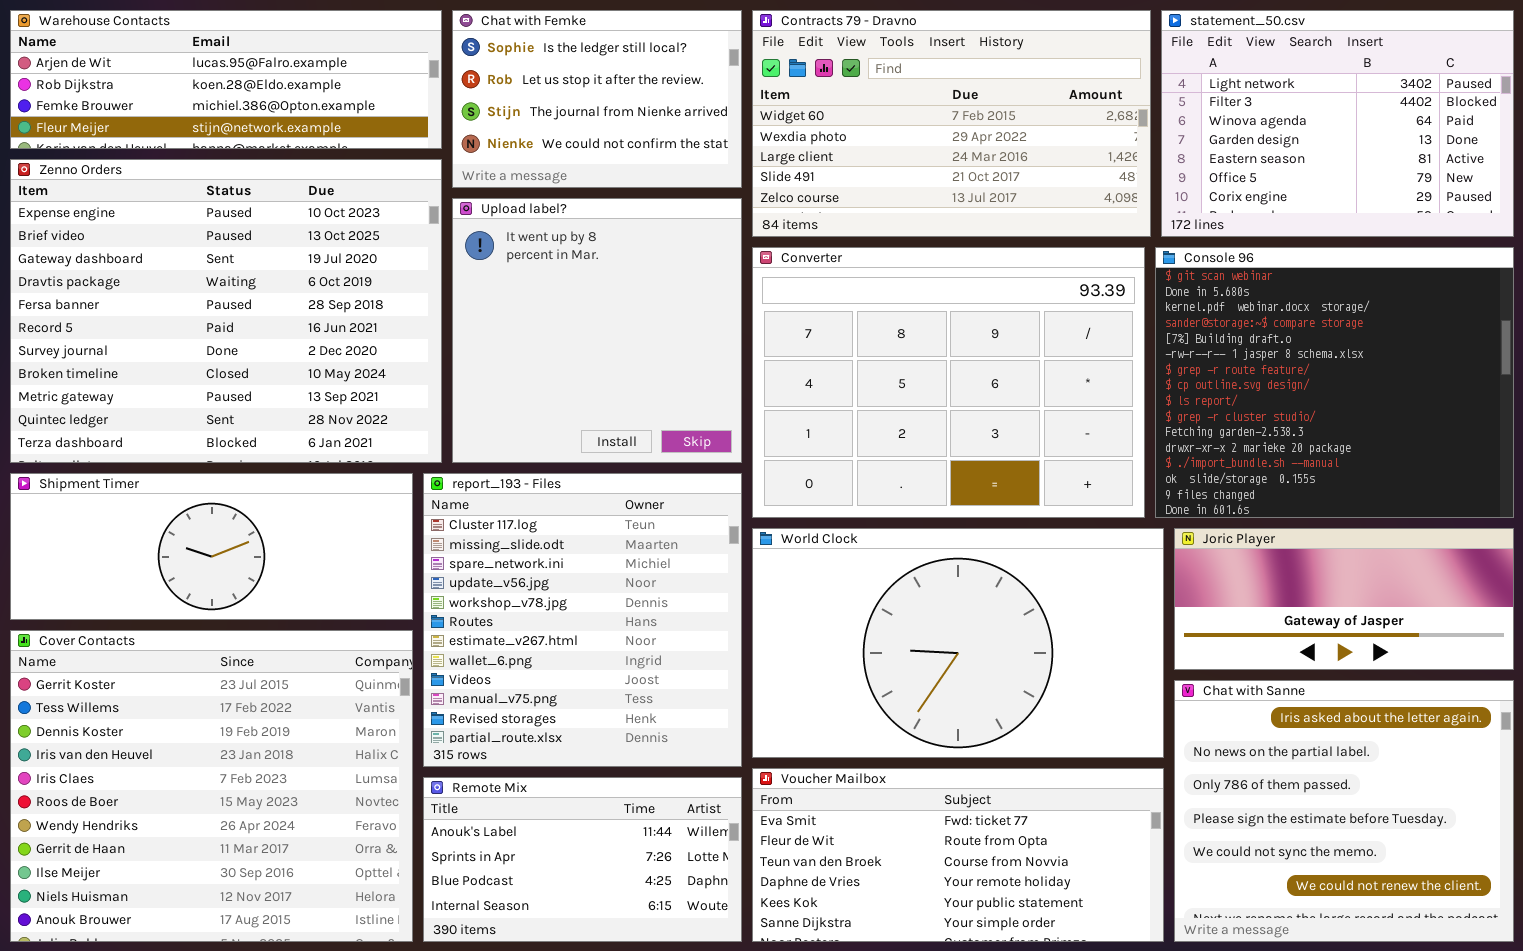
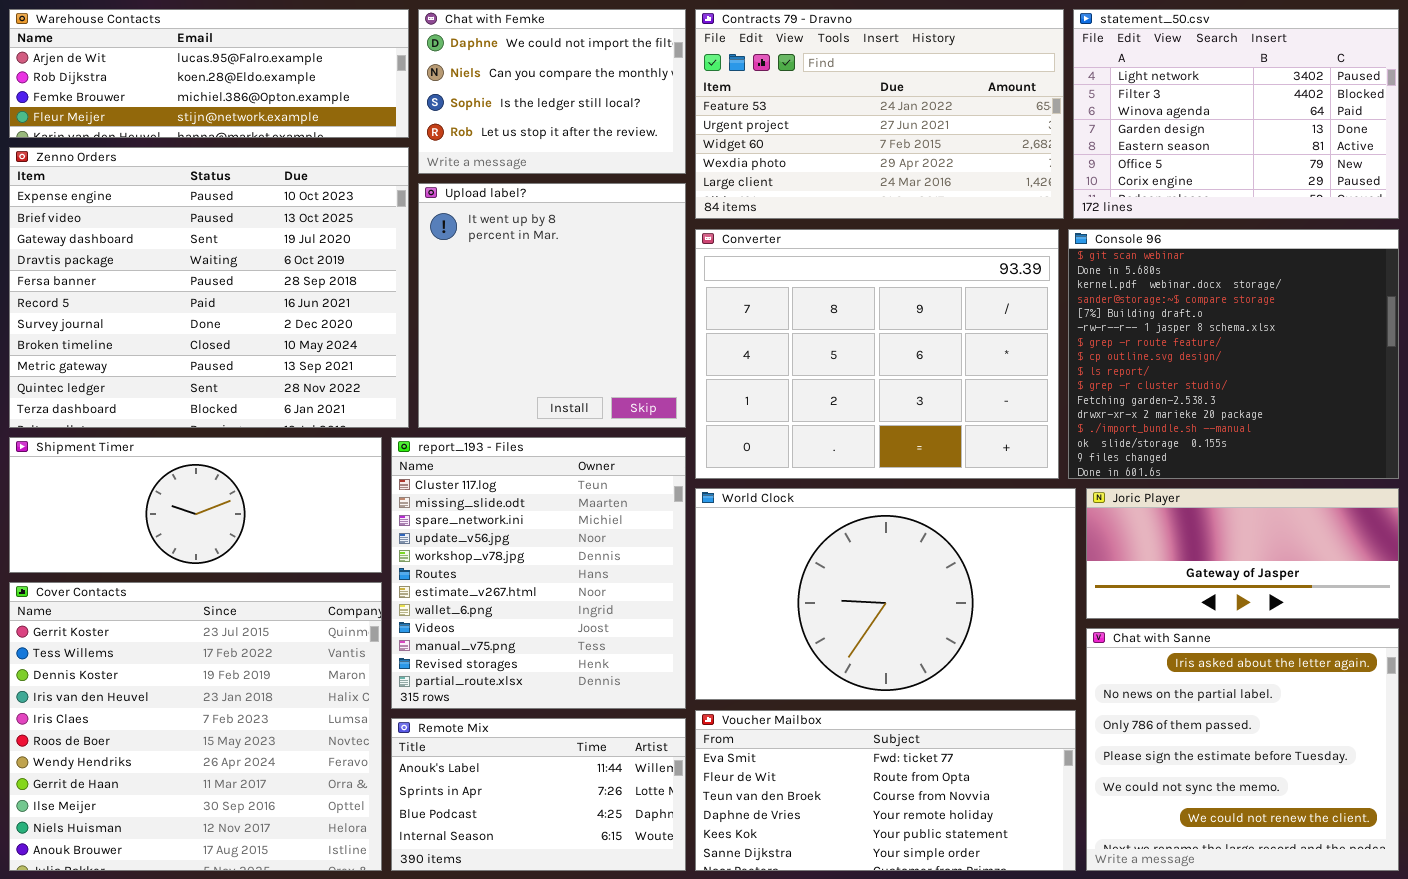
Chat with Femke: [452,10,742,188] -> [418,9,686,174], scrolled up 2 rows
Contracts 79 - Dravno: [752,10,1151,237] -> [695,9,1064,219], scrolled up 2 rows

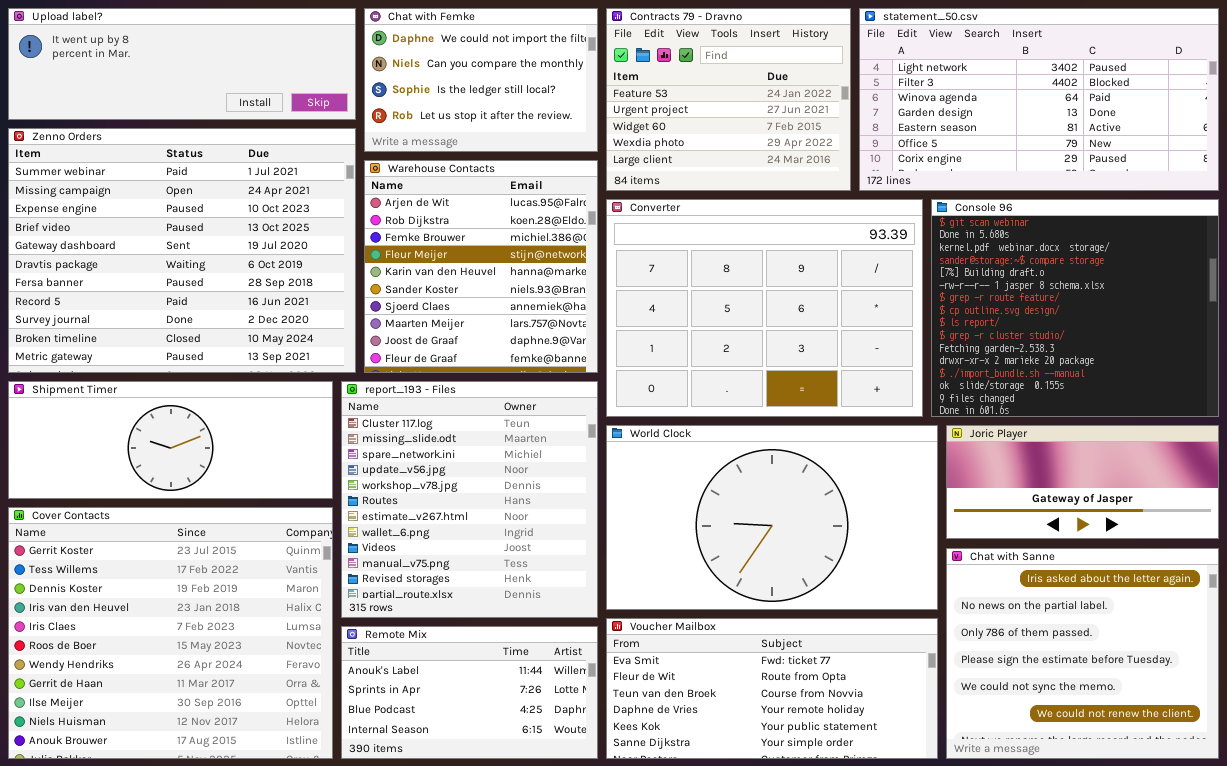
Warehouse Contacts: [9,9,409,138] -> [364,160,598,373], moved, resized
Contracts 79 - Dravno: [695,9,1064,219] -> [606,8,851,191], resized
statement_50.csv: [1073,9,1399,219] -> [859,8,1219,191], resized
Zenno Orders: [9,147,409,428] -> [8,128,356,373], scrolled up 2 rows
Upload label?: [418,183,686,428] -> [8,8,356,120], moved, resized

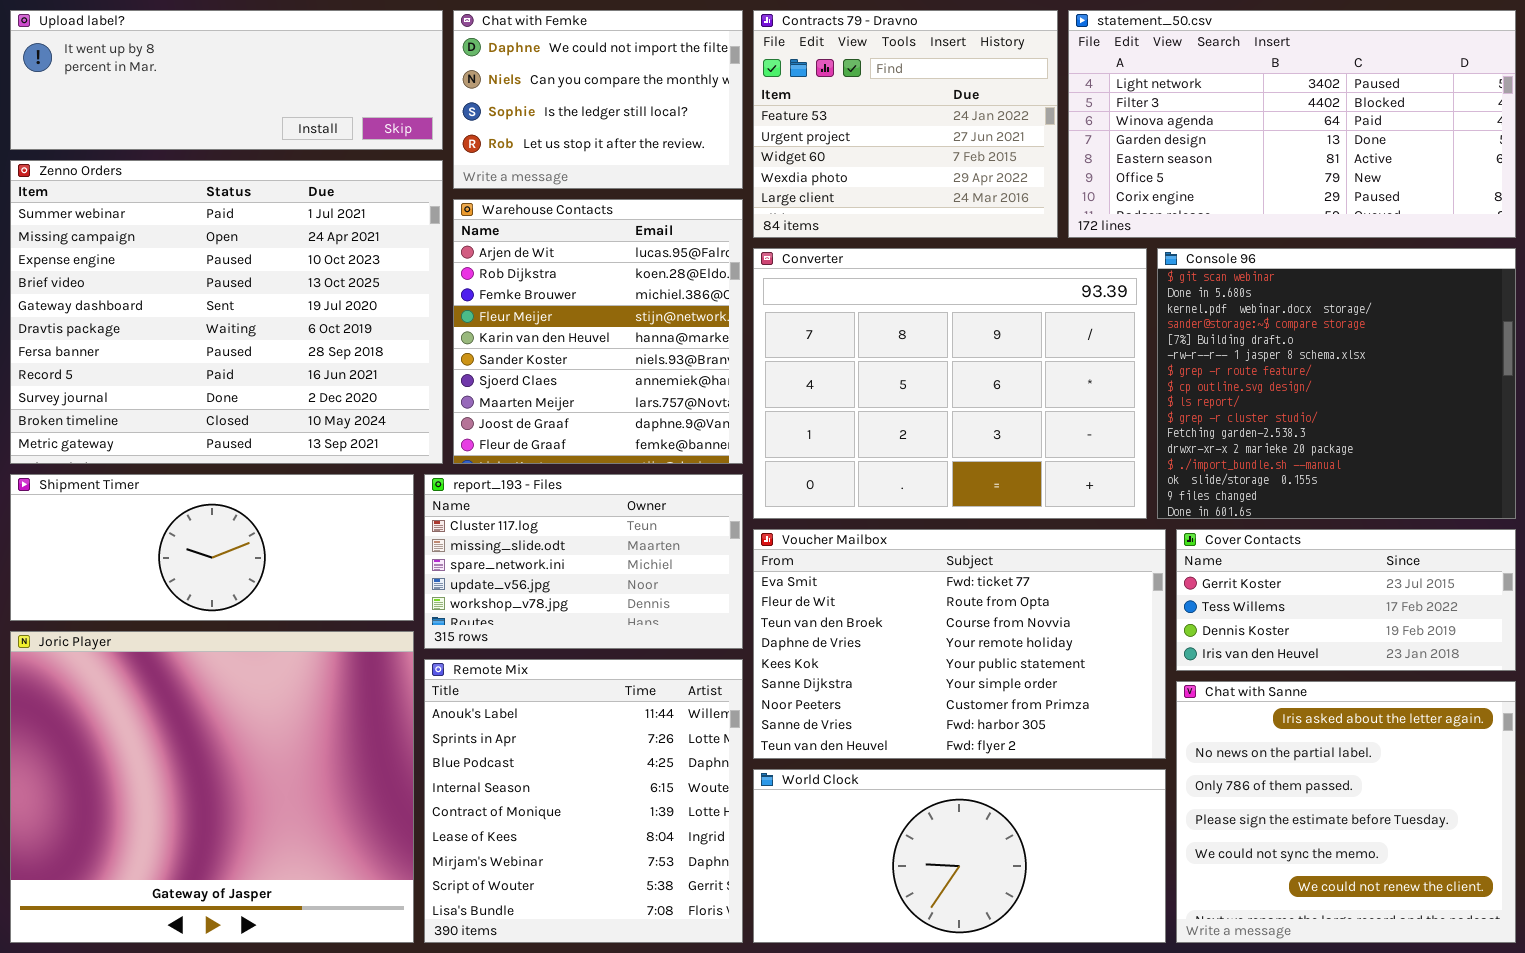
report_193 - Files: [341,381,598,618] -> [424,474,743,649], resized
World Clock: [606,425,938,610] -> [753,769,1166,943], moved, resized
Joric Player: [946,425,1219,539] -> [10,631,414,943], moved, resized
Cover Contacts: [8,507,333,759] -> [1176,529,1516,671], moved, resized
Voucher Mailbox: [606,618,938,759] -> [753,529,1166,759], moved, resized
Remote Mix: [341,626,598,759] -> [424,659,743,943], resized

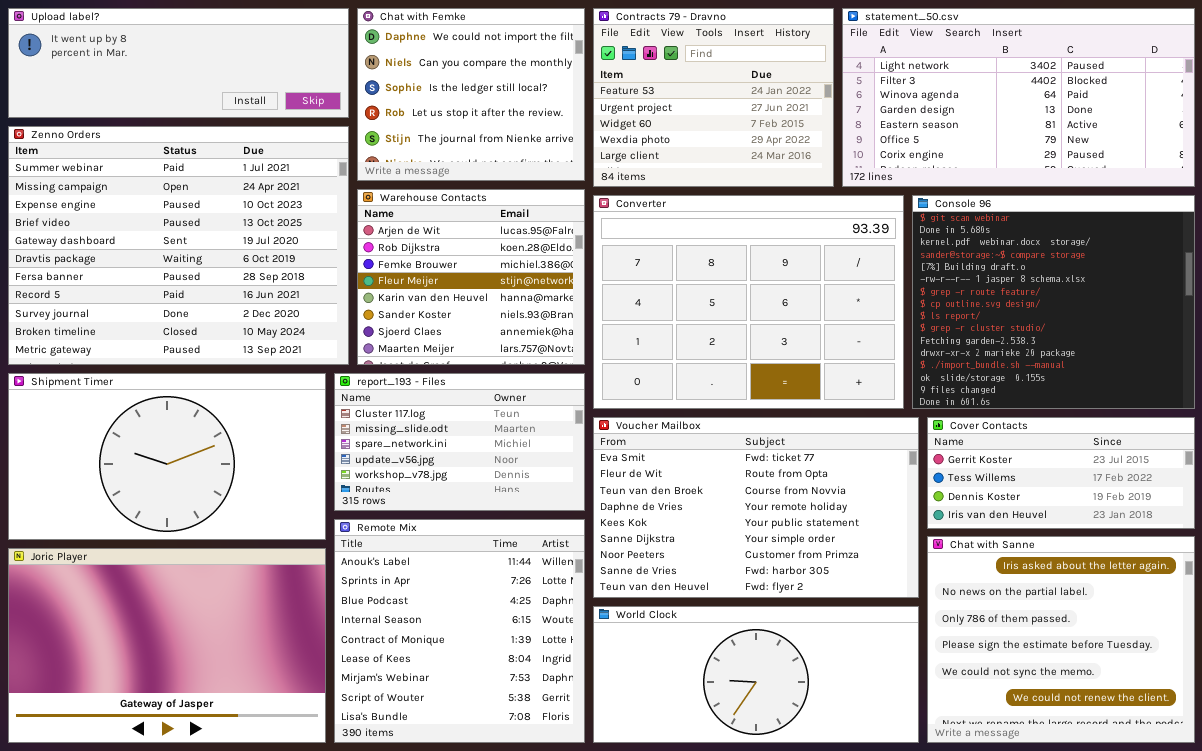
Chat with Femke: [453,10,743,189] -> [357,8,585,181], resized
Warehouse Contacts: [453,199,743,464] -> [357,189,585,365], resized
Shipment Timer: [10,474,414,621] -> [8,373,326,540], resized
Joric Player: [10,631,414,943] -> [8,548,326,743], resized

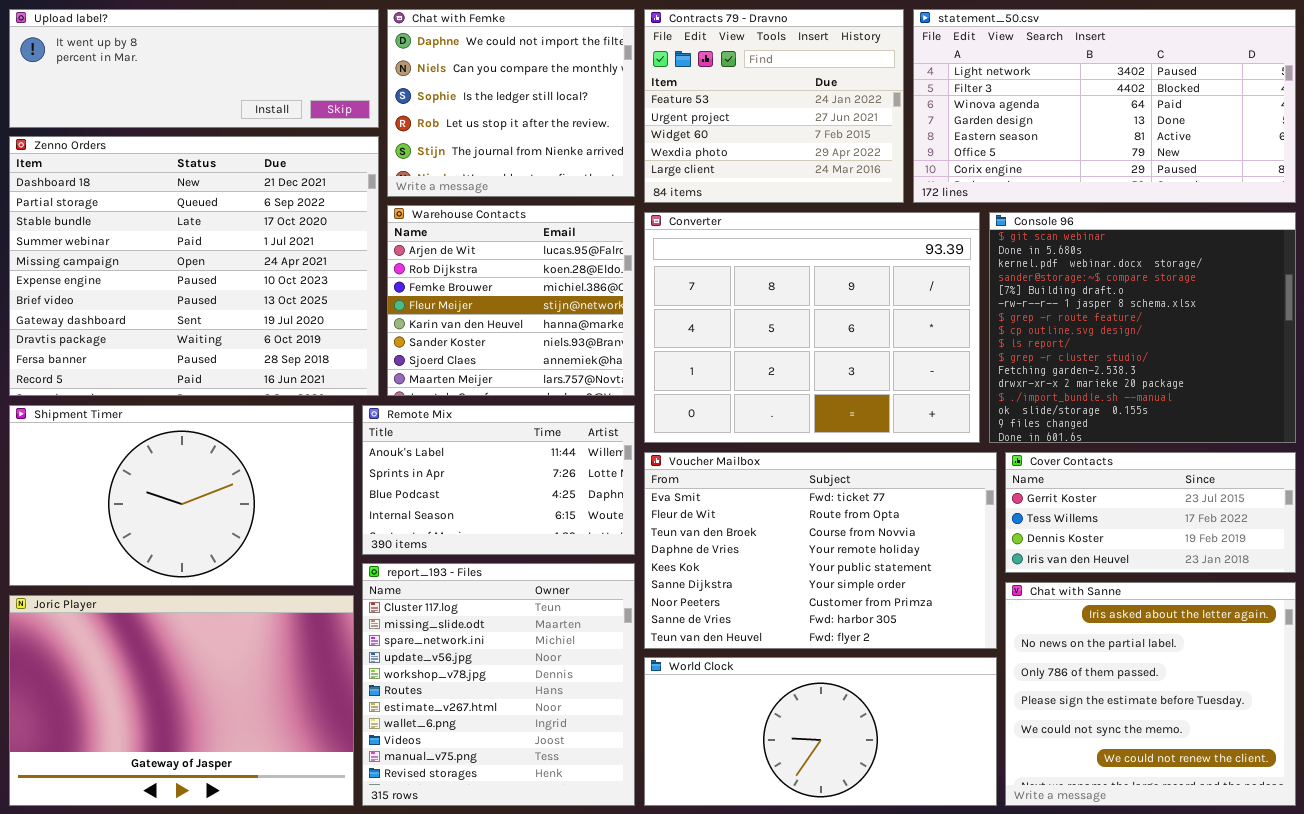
Zenno Orders: [8,126,349,365] -> [9,136,379,396], scrolled up 3 rows
report_193 - Files: [334,373,585,511] -> [362,563,635,806], moved, resized
Remote Mix: [334,519,585,743] -> [362,405,635,555], moved, resized

